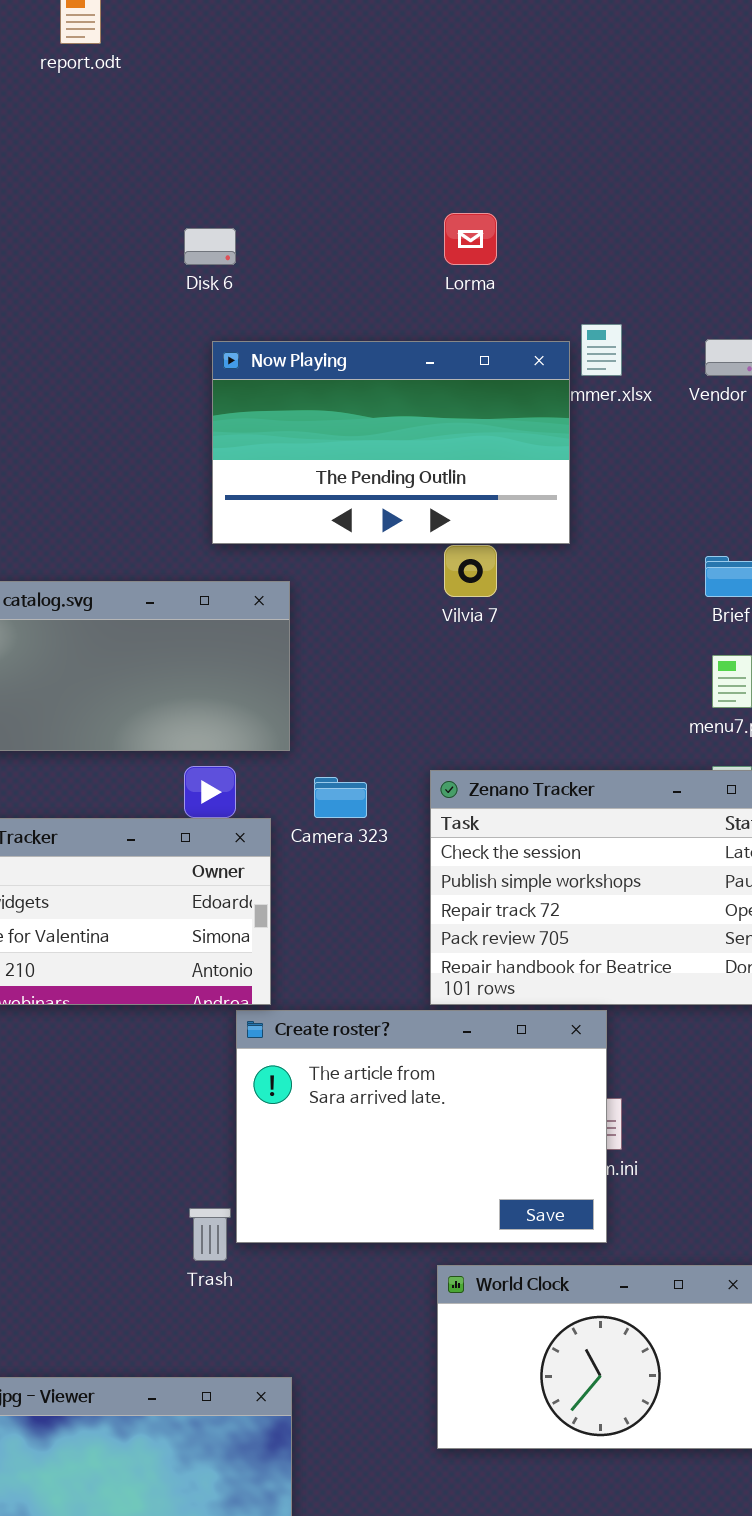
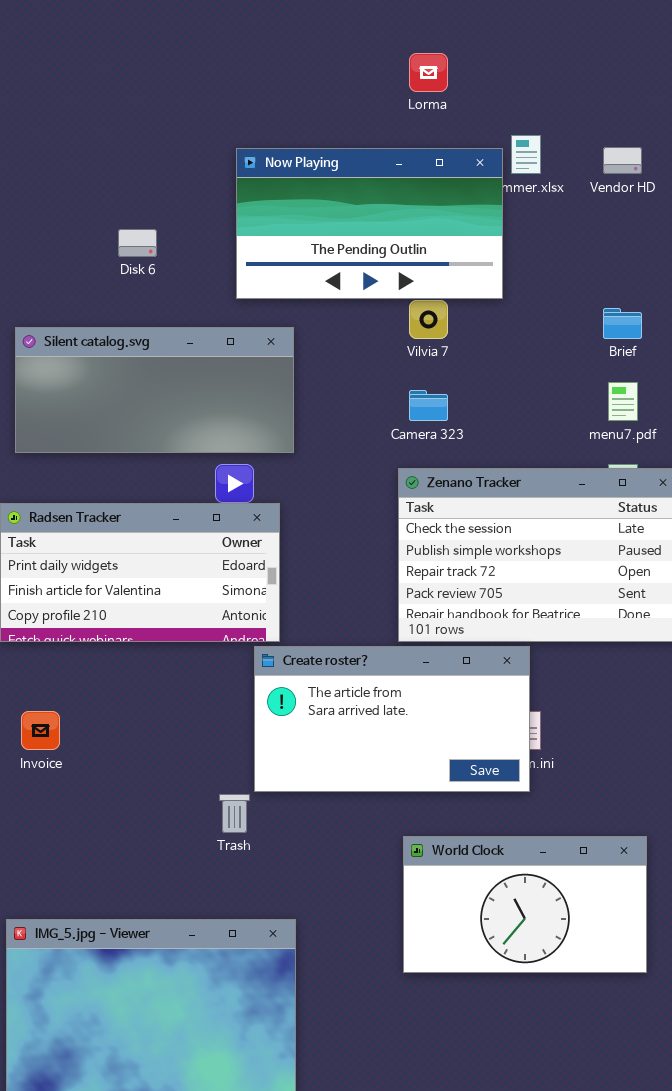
Disk 6: [184,228,236,265] -> [118,229,157,257], moved
Camera 323: [314,777,367,818] -> [409,390,448,421], moved
Create roster?: [236,1010,607,1243] -> [254,646,530,792], resized

